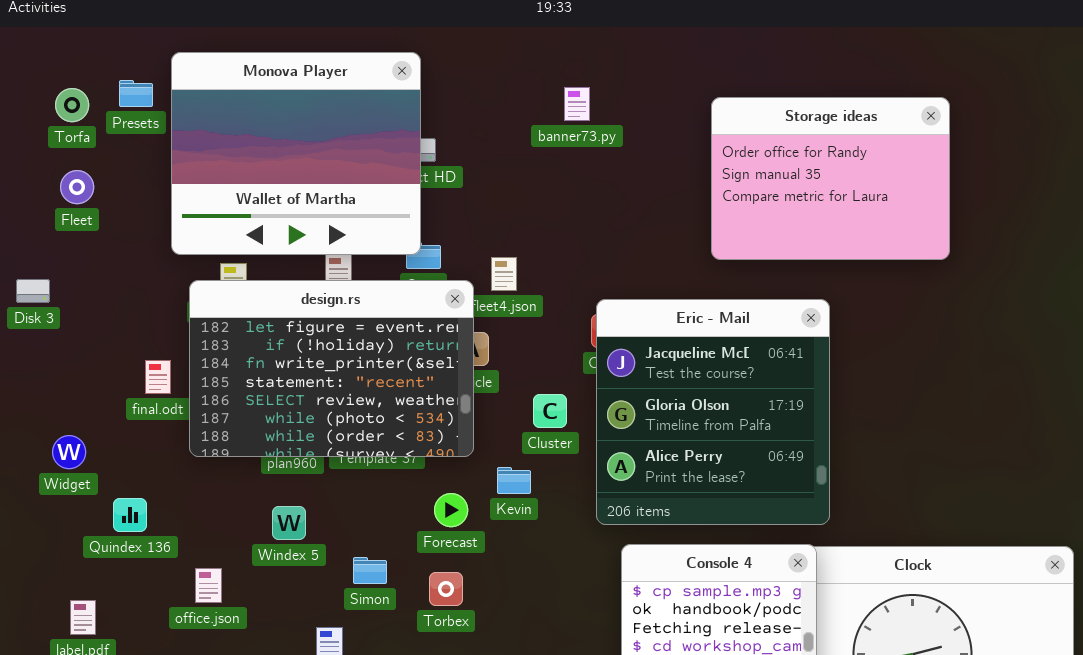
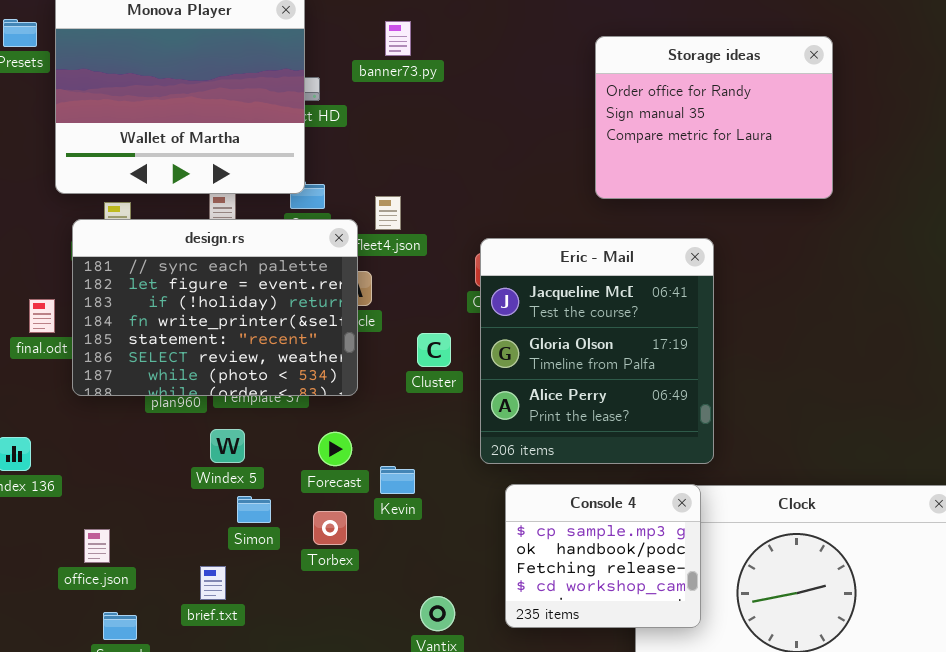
banner73.py: [564,87,590,121] -> [385,21,411,56], moved
design.rs: [189,280,474,457] -> [72,219,358,396], scrolled up 1 row
Kevin: [497,467,531,494] -> [380,466,415,494], moved
Windex 5: [272,506,306,540] -> [210,429,245,463], moved
office.json: [195,568,222,603] -> [84,529,110,563], moved

